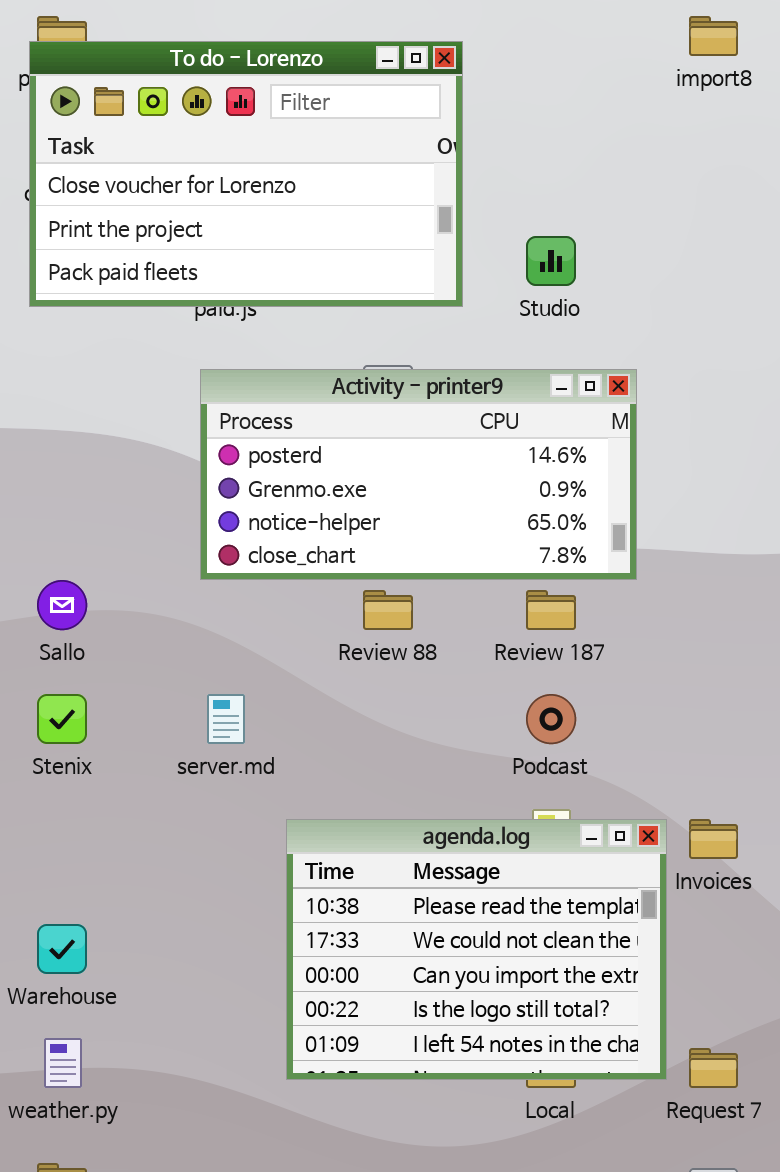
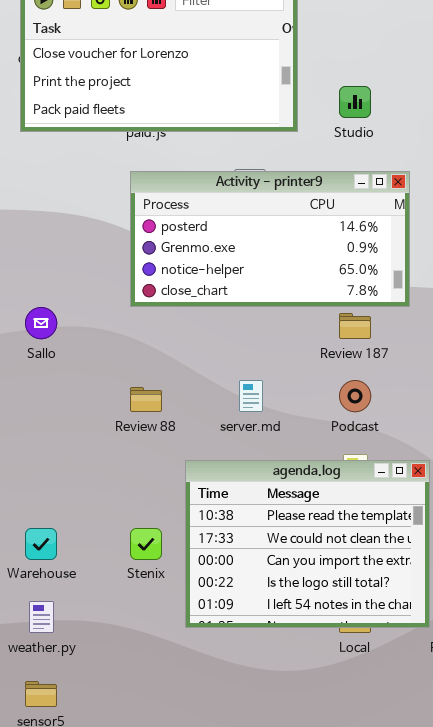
Review 88: [363,590,413,630] -> [130,387,162,412], moved
Stenix: [37,694,87,744] -> [130,528,162,560], moved
server.md: [207,694,245,744] -> [239,380,263,412], moved

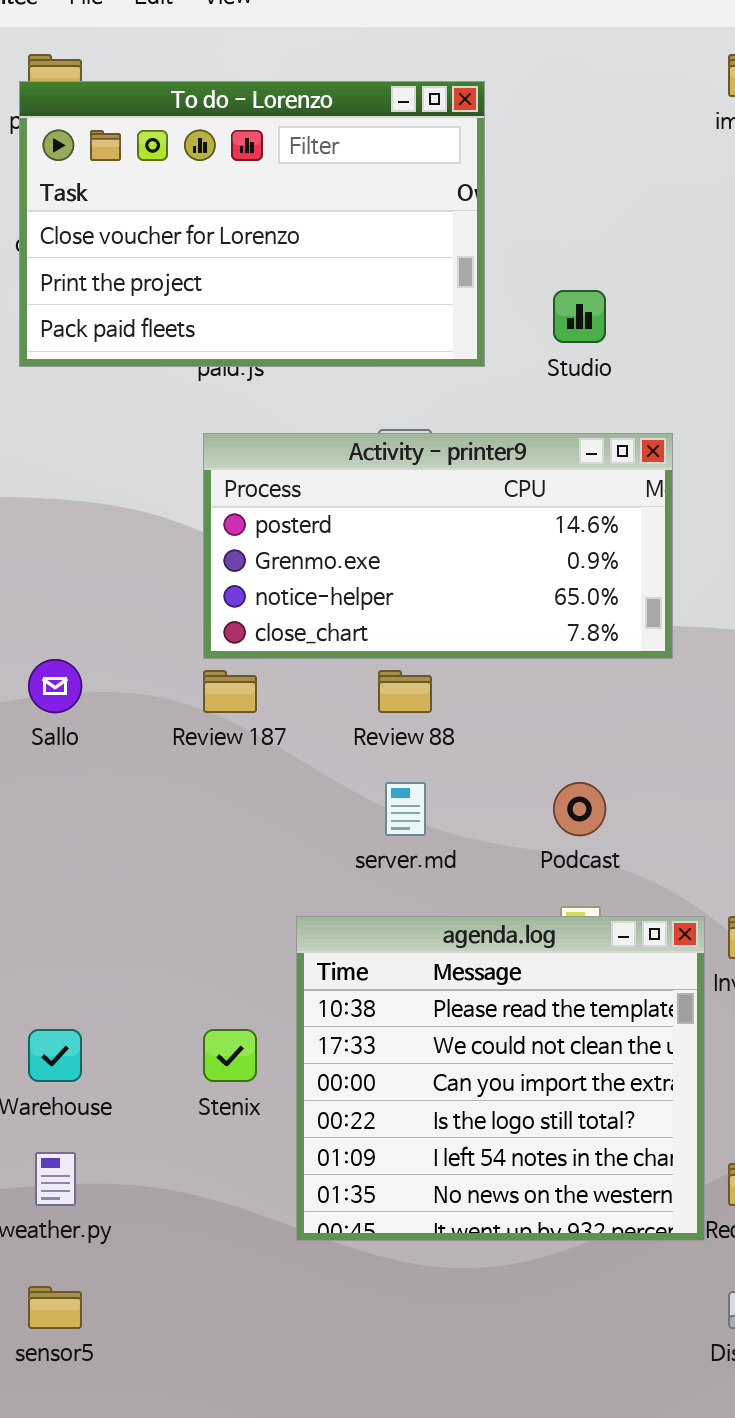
Review 187: [339,313,371,339] -> [203,670,257,713], moved
Review 88: [130,387,162,412] -> [378,670,432,713], moved
agenda.log: [185,460,430,628] -> [296,916,705,1241], resized

